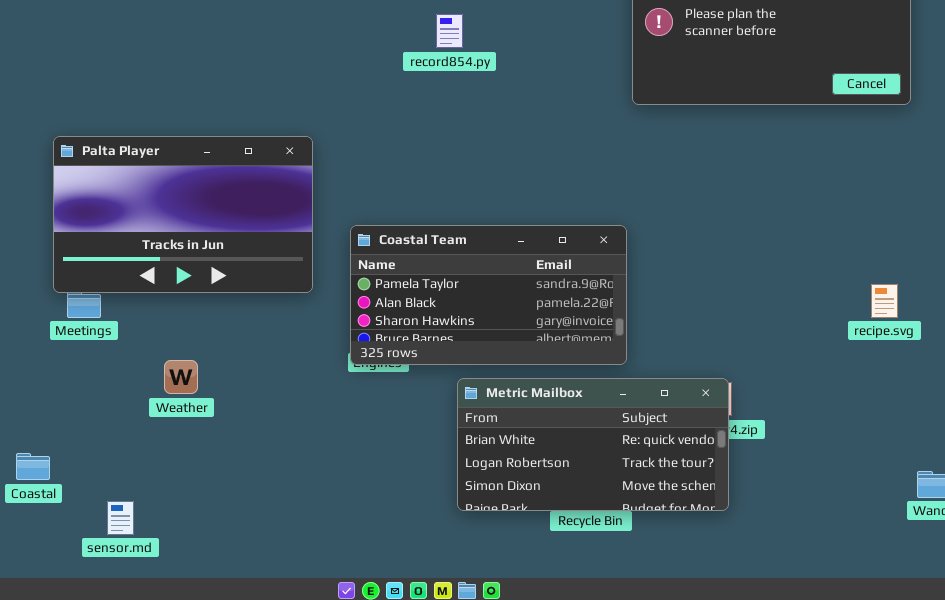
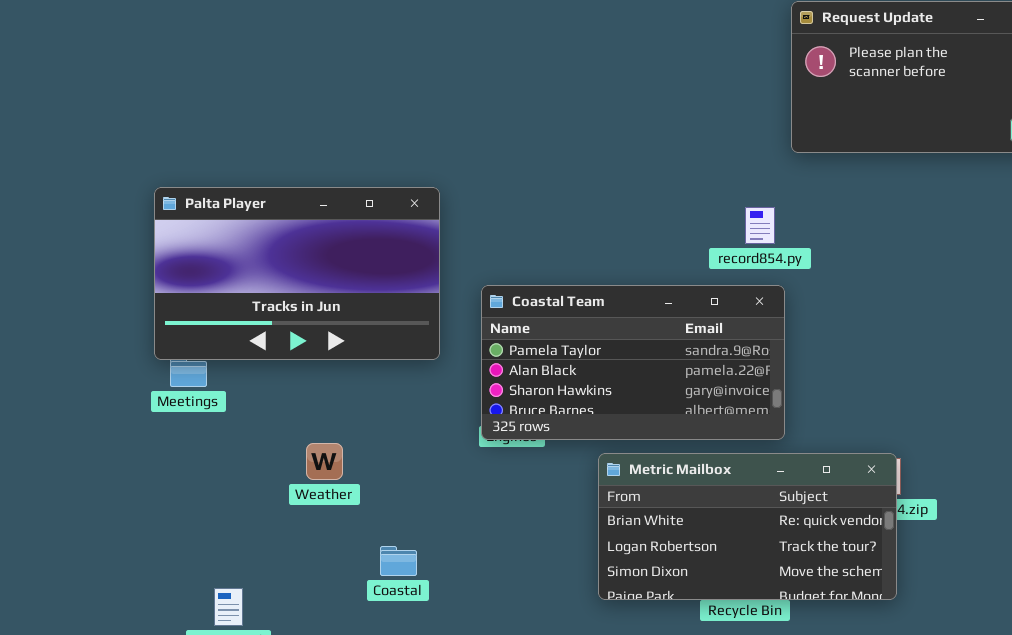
record854.py: [436,14,463,48] -> [745,207,775,244], moved
Weather: [164,360,198,394] -> [306,443,343,480], moved
Coastal: [16,453,50,480] -> [380,546,417,576], moved

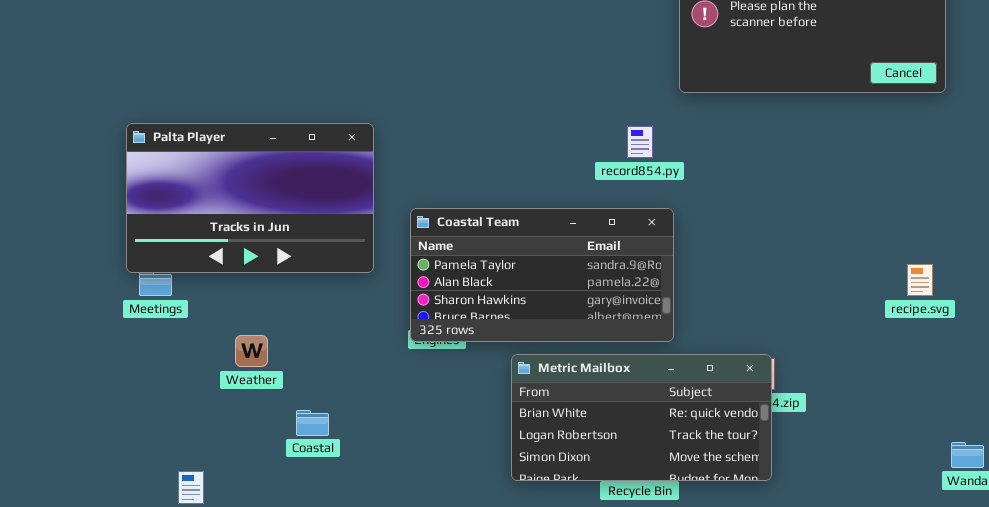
record854.py: [745,207,775,244] -> [627,126,653,158], moved
Weather: [306,443,343,480] -> [235,335,268,367], moved
Coastal: [380,546,417,576] -> [296,410,329,436], moved

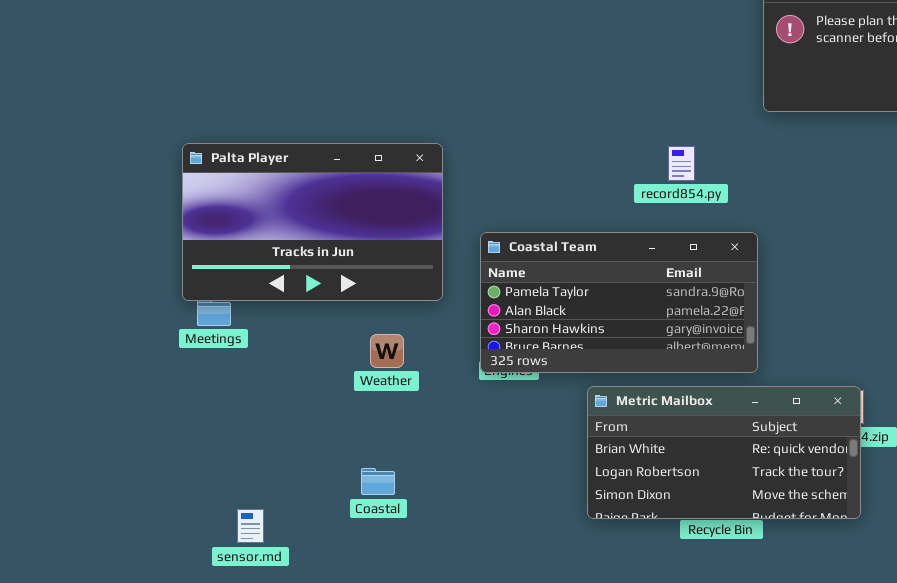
record854.py: [627,126,653,158] -> [668,146,695,181], moved
Weather: [235,335,268,367] -> [370,334,404,368], moved
Coastal: [296,410,329,436] -> [361,468,395,495], moved

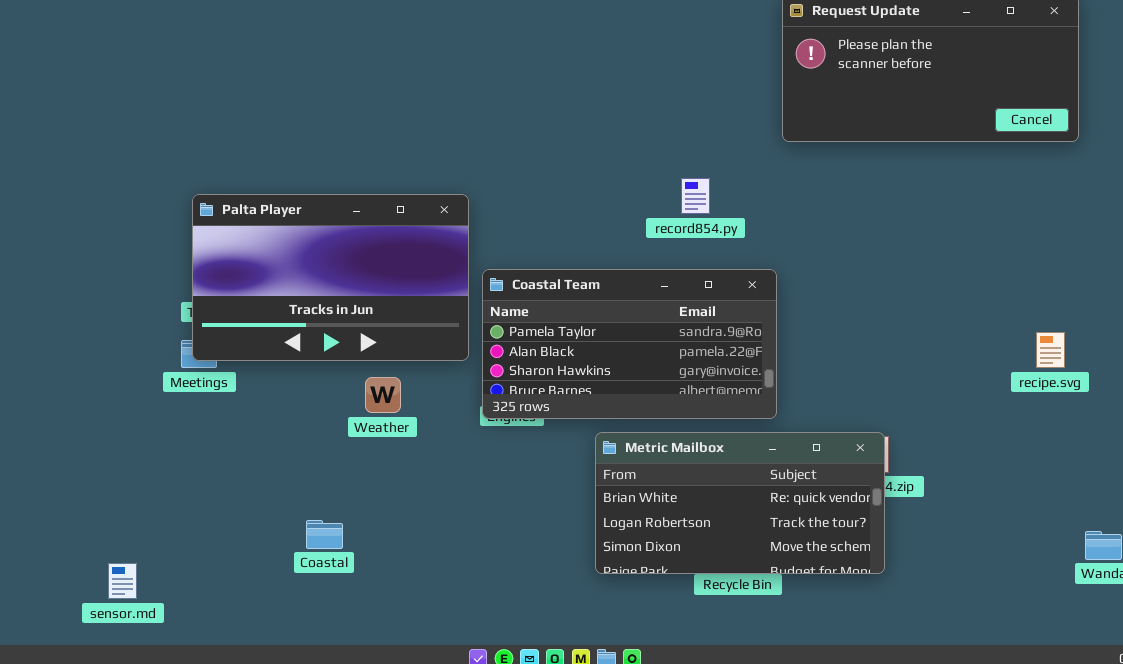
Palta Player: [182,143,443,301] -> [192,194,469,361], moved
Coastal: [361,468,395,495] -> [306,520,343,549], moved
sensor.md: [237,509,264,543] -> [108,563,137,599], moved

